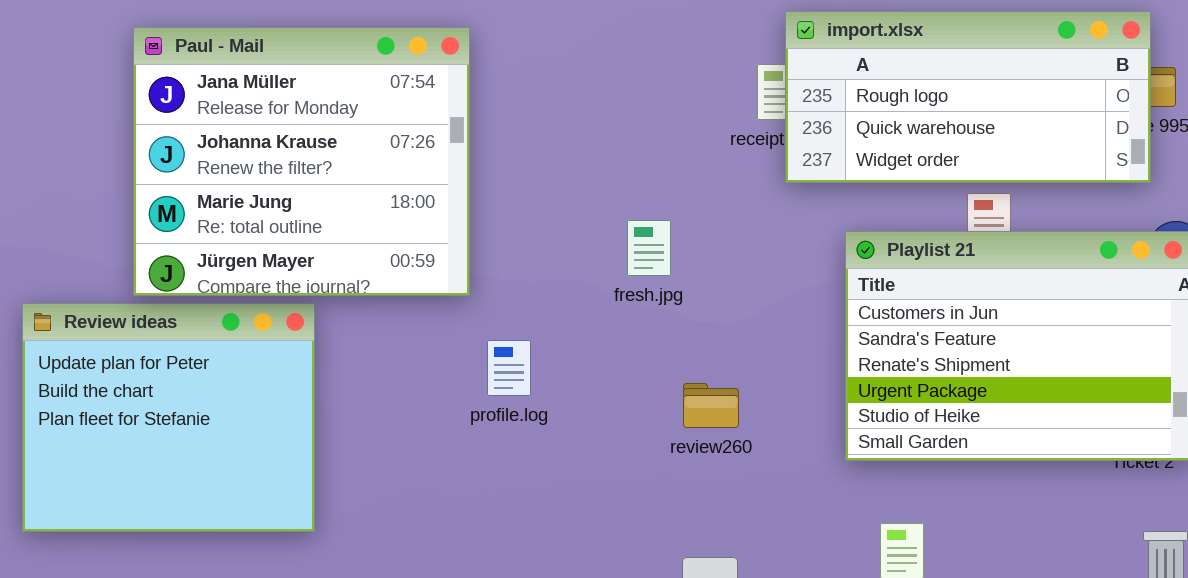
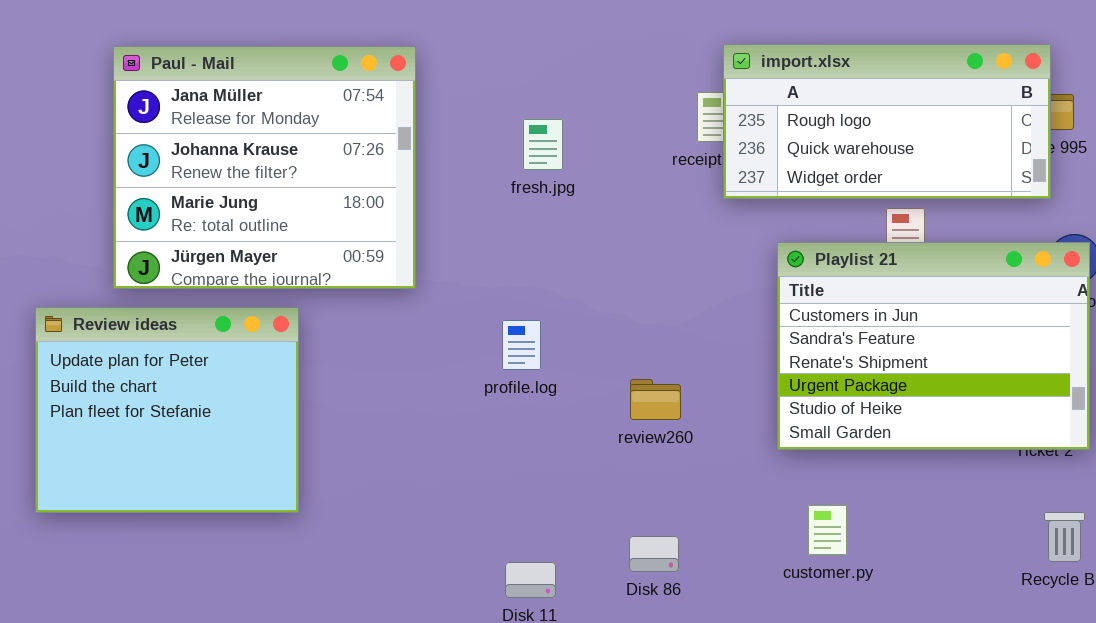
Paul - Mail: [133,27,470,296] -> [113,46,416,289], moved
fresh.jpg: [627,220,671,276] -> [523,119,563,170], moved
profile.log: [487,340,531,396] -> [502,320,541,370], moved

